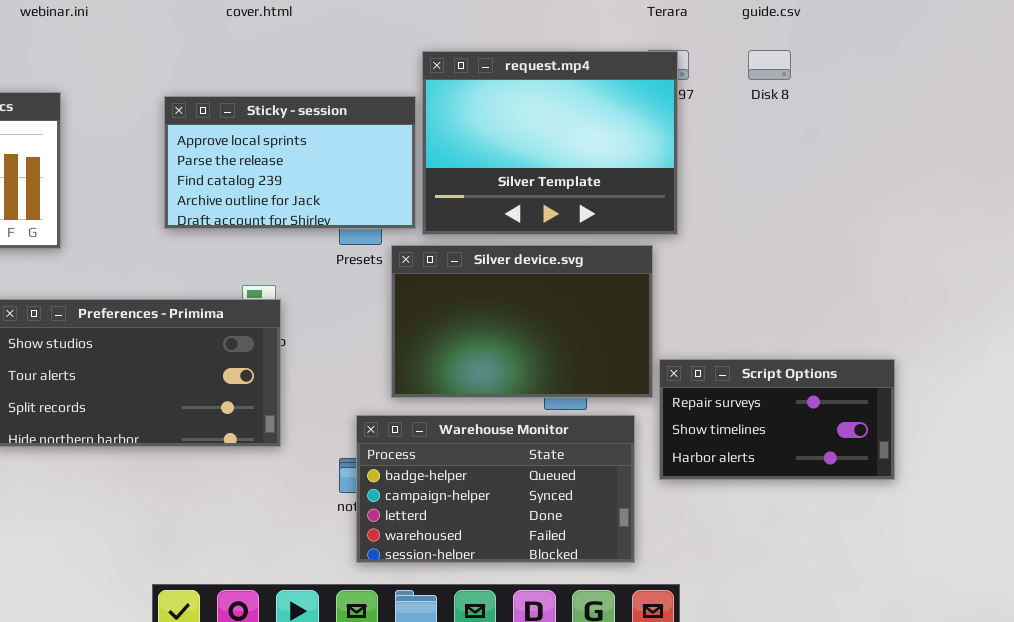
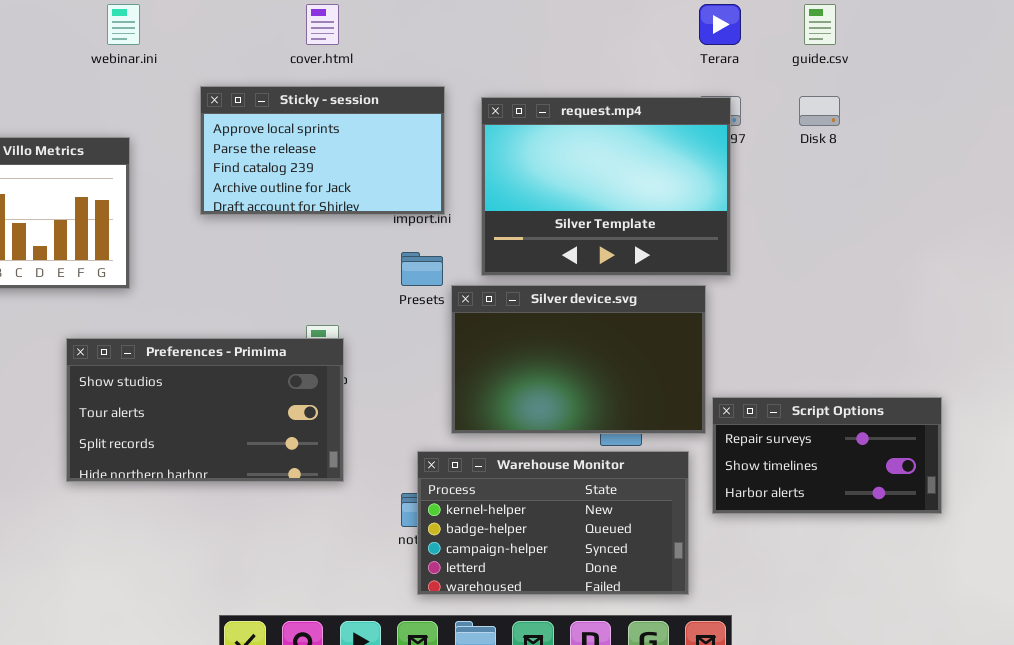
Sticky - session: [164,96,416,229] -> [200,86,445,215], moved
Warehouse Monitor: [356,415,635,563] -> [417,451,689,595], scrolled up 1 row

